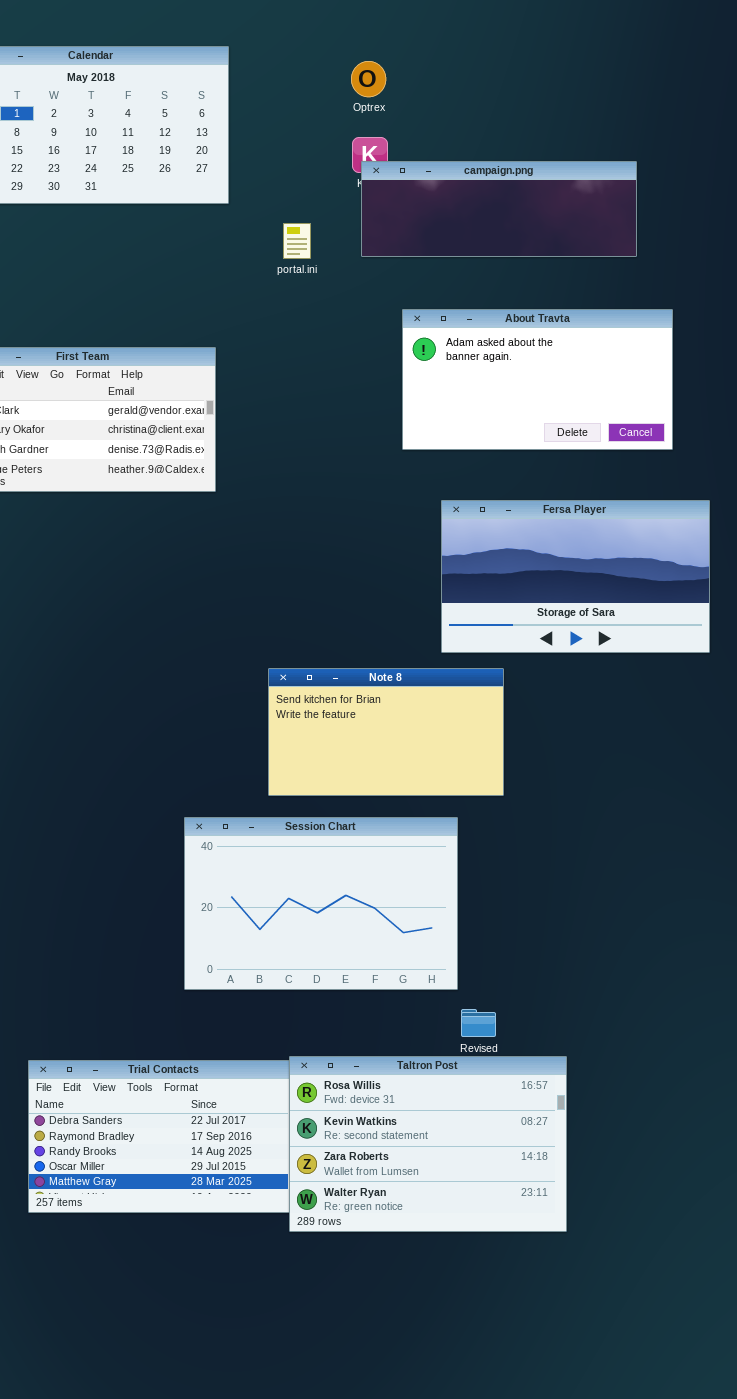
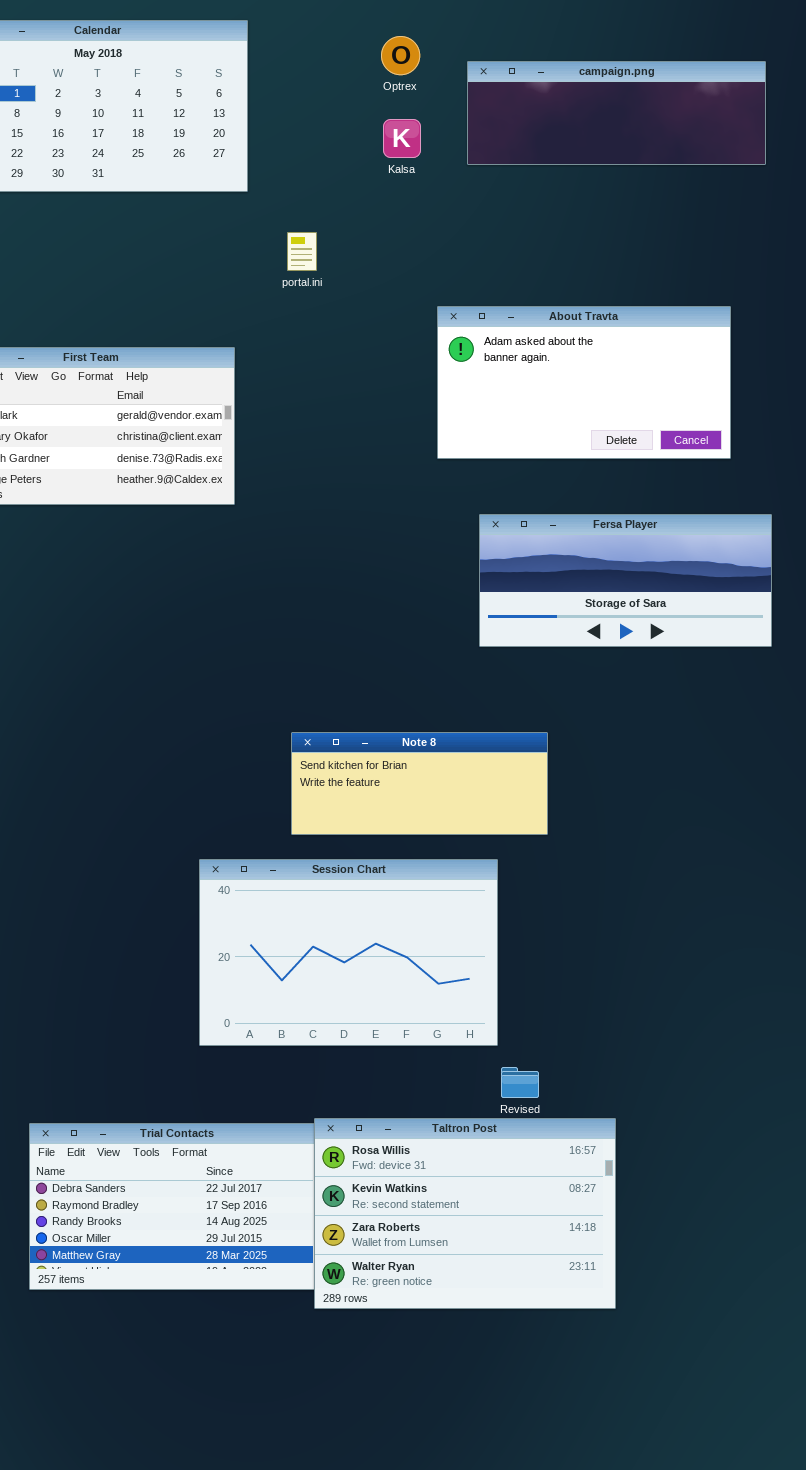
campaign.png: [361,161,637,257] -> [467,61,766,165], moved
portal.ini: [283,223,311,259] -> [287,232,317,271], moved
Fersa Player: [441,500,710,653] -> [479,514,772,647], resized
Note 8: [268,668,504,796] -> [291,732,548,835], resized

